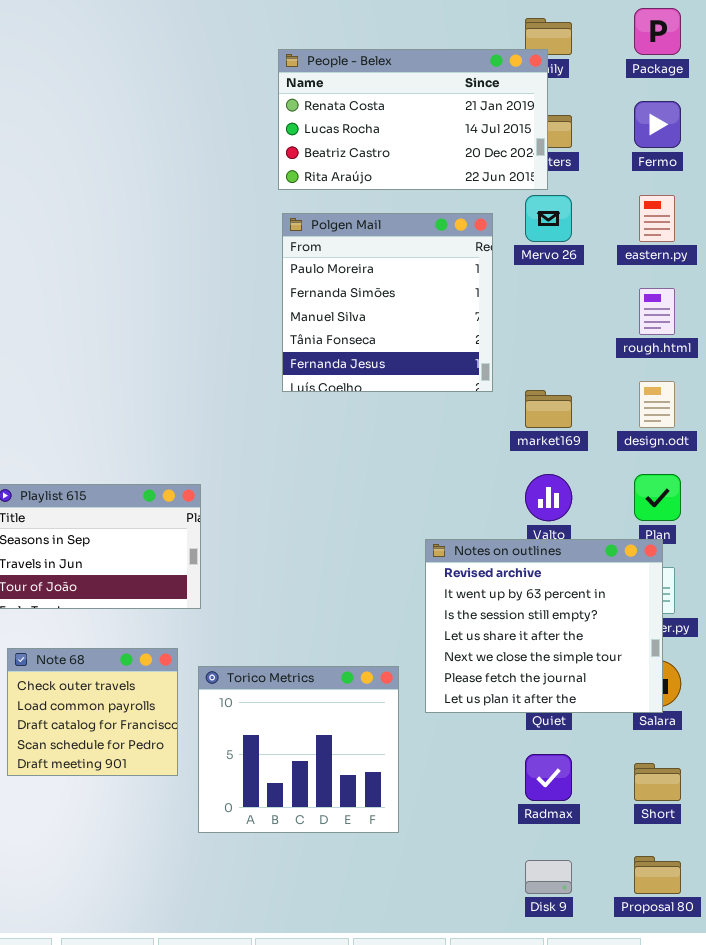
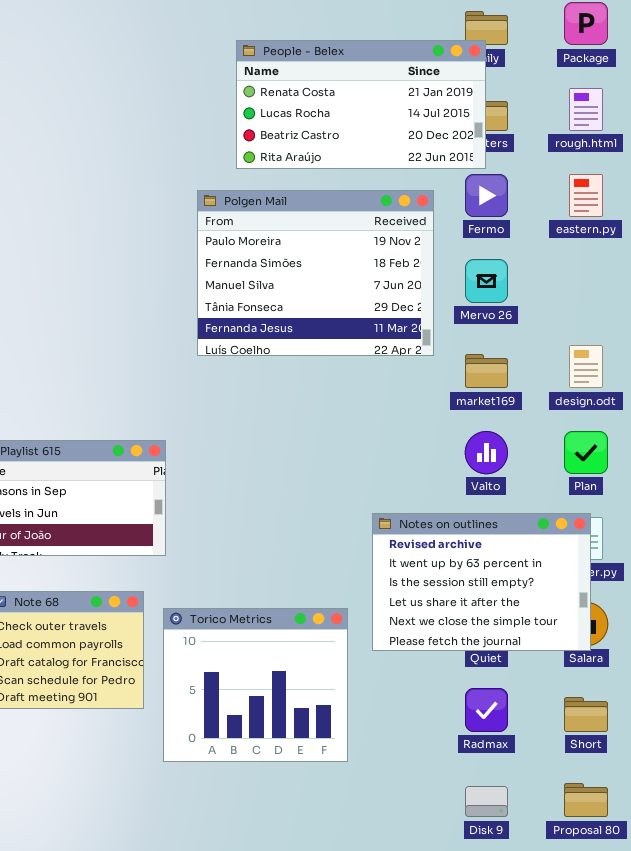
Fermo: [634,101,681,148] -> [465,174,508,217], moved
Mervo 26: [525,195,572,242] -> [465,259,508,303], moved
Polgen Mail: [282,213,493,392] -> [197,190,434,356], resized
rough.html: [639,288,675,335] -> [569,88,603,131], moved
Notes on outlines: [425,539,663,713] -> [372,513,591,651], resized

